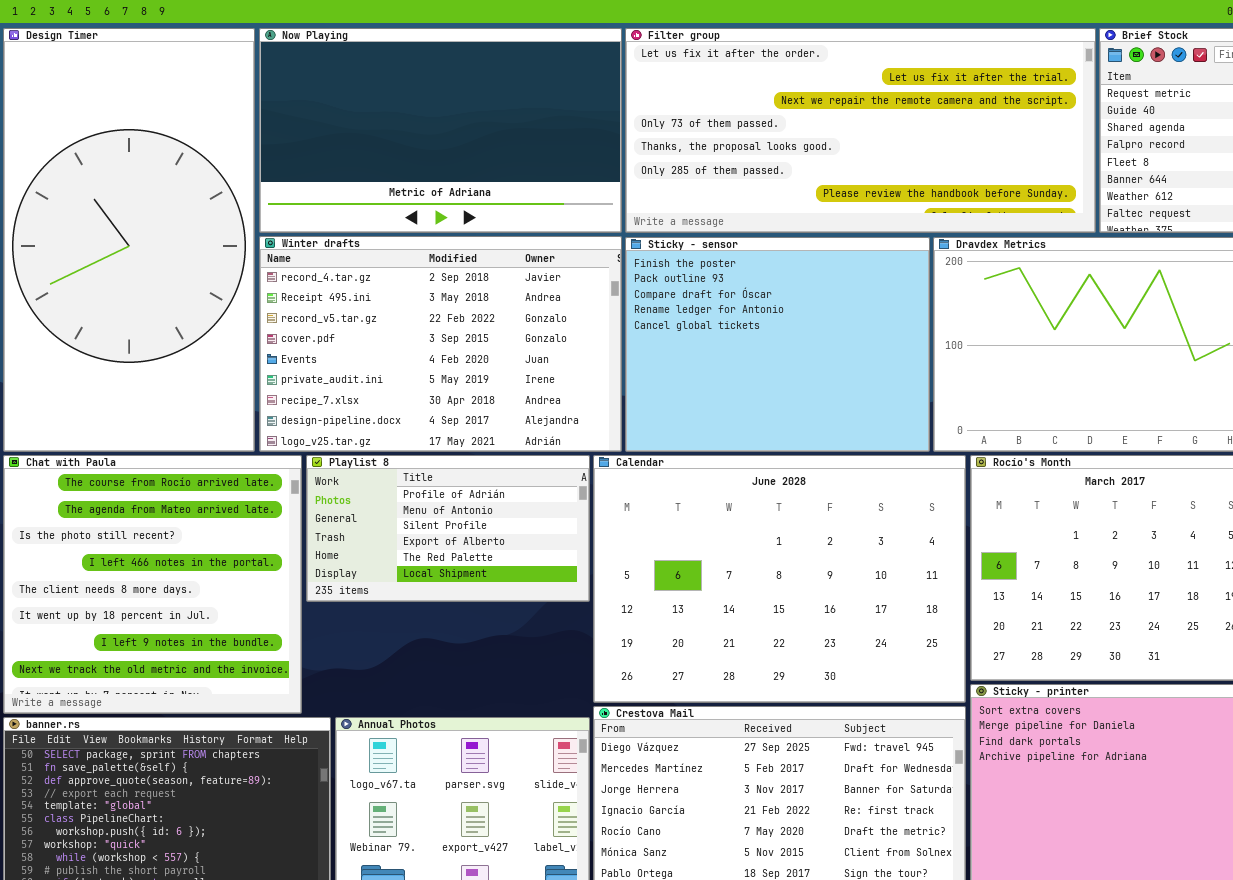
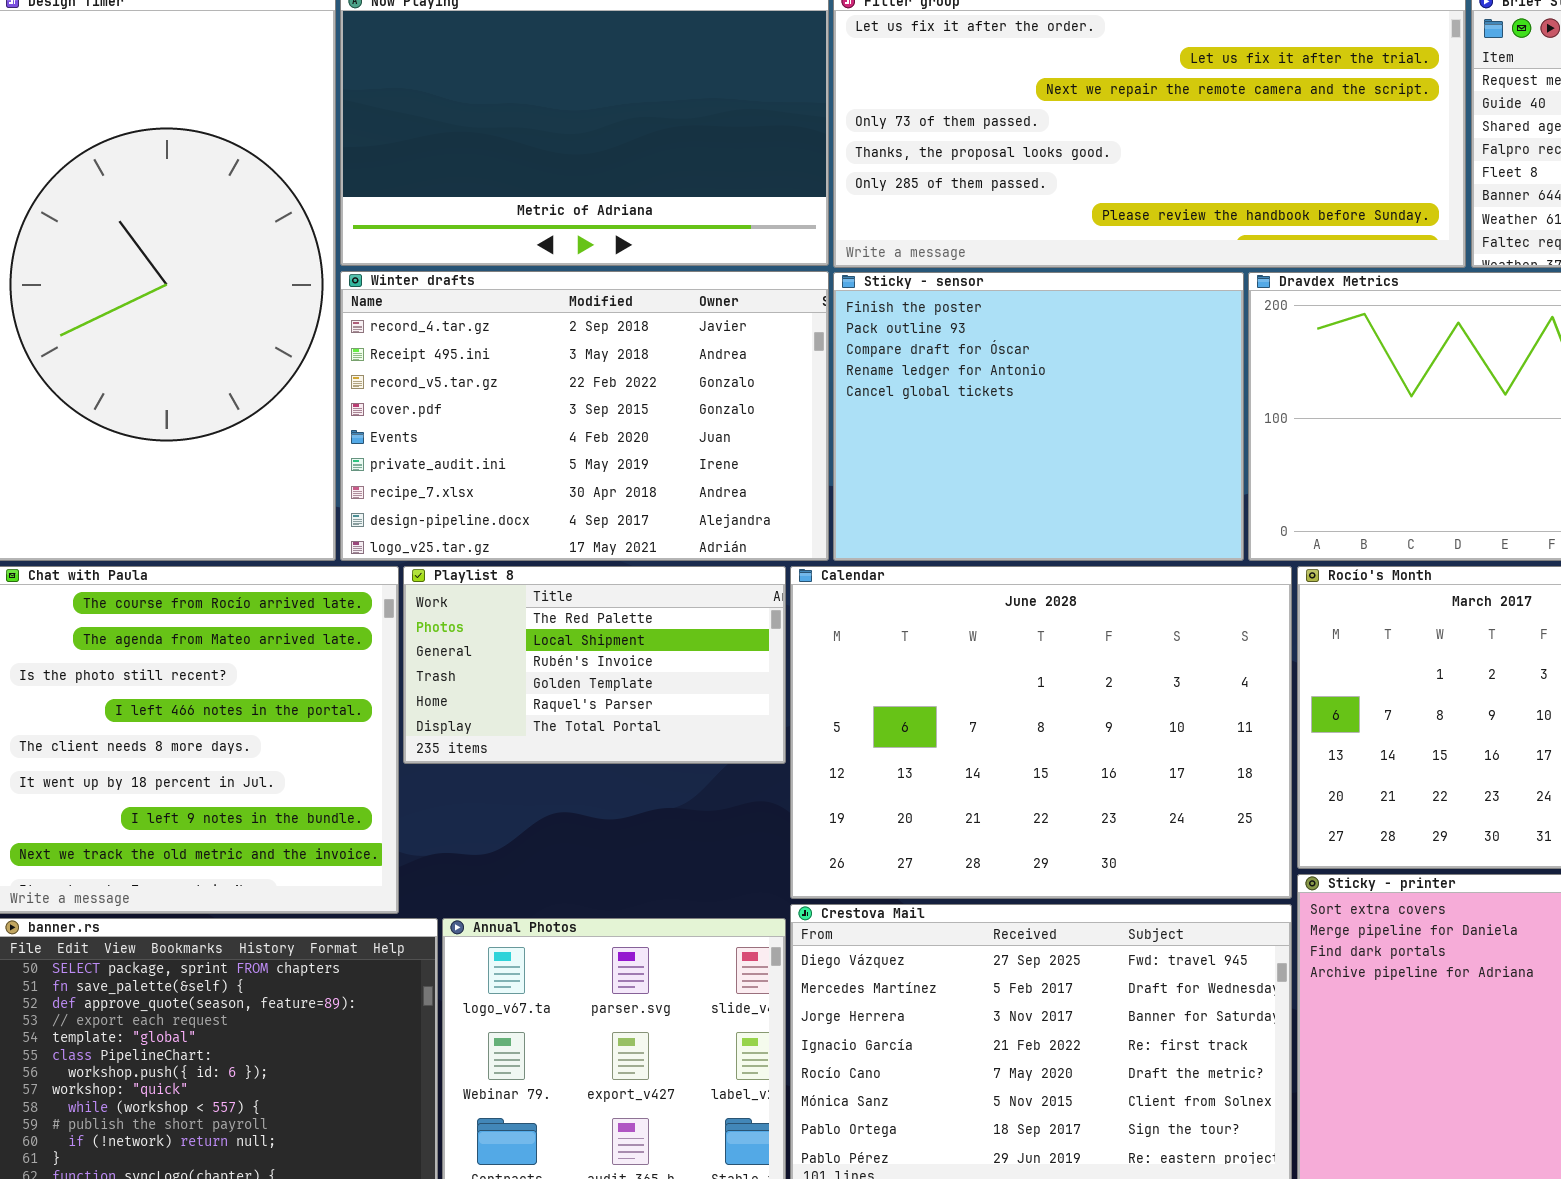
Playlist 8: [306,455,590,602] -> [403,566,786,764], scrolled down 4 rows

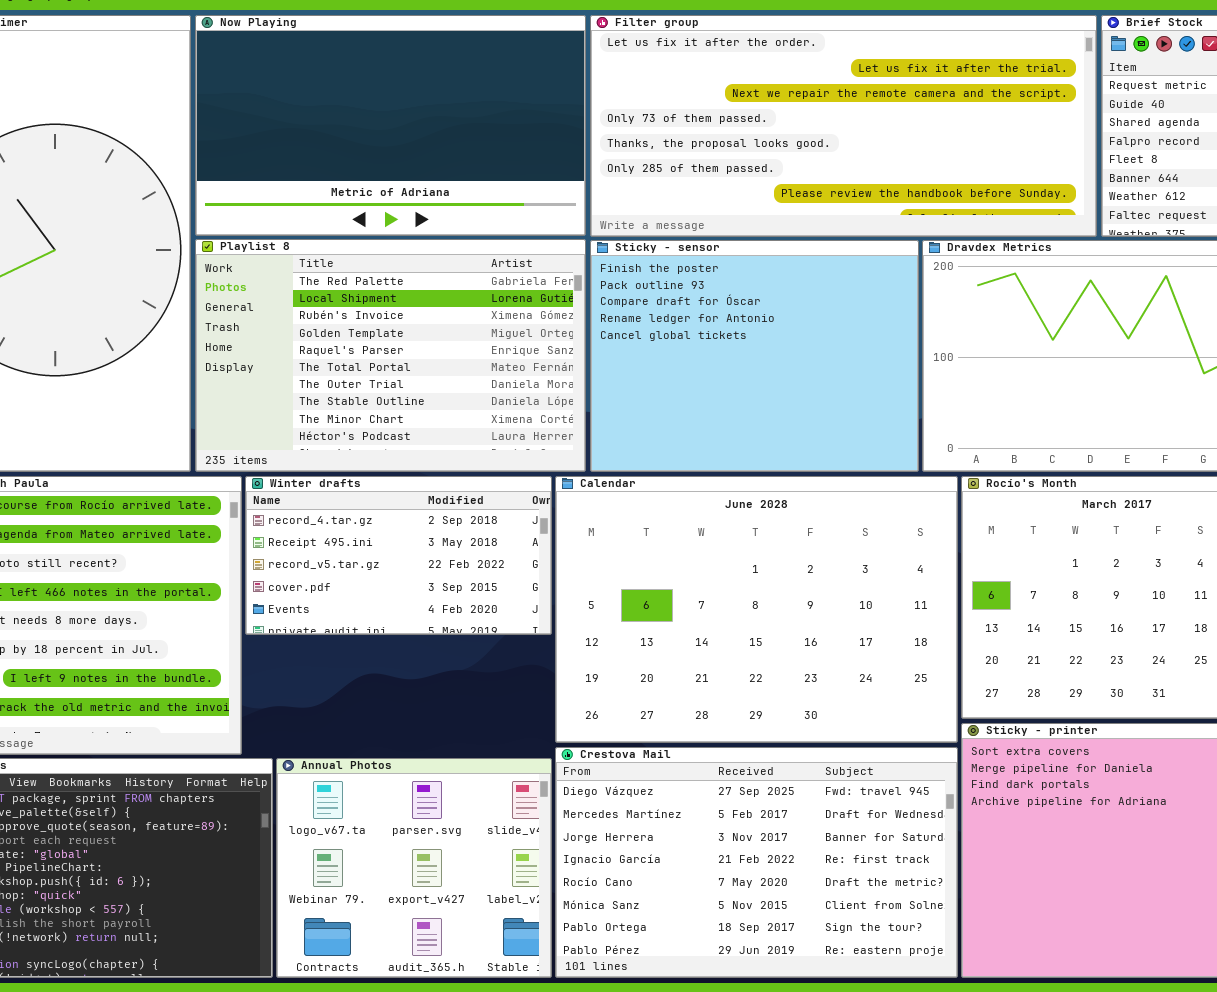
Winter drafts: [340,271,829,561] -> [245,476,552,635], moved, resized
Playlist 8: [403,566,786,764] -> [195,239,586,472], moved, resized

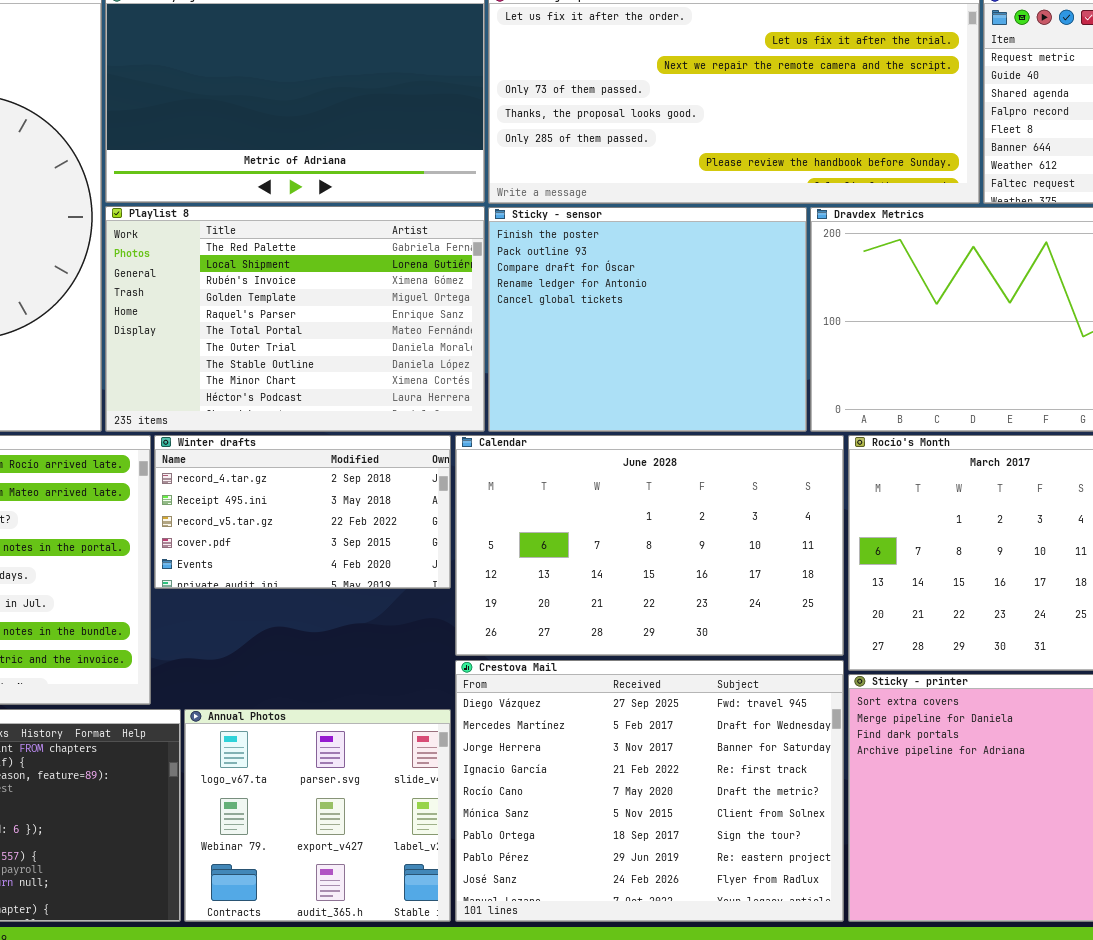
Calendar: [555,476,958,743] -> [455,435,844,656], resized
Crestova Mail: [555,747,958,978] -> [455,660,844,922], resized

